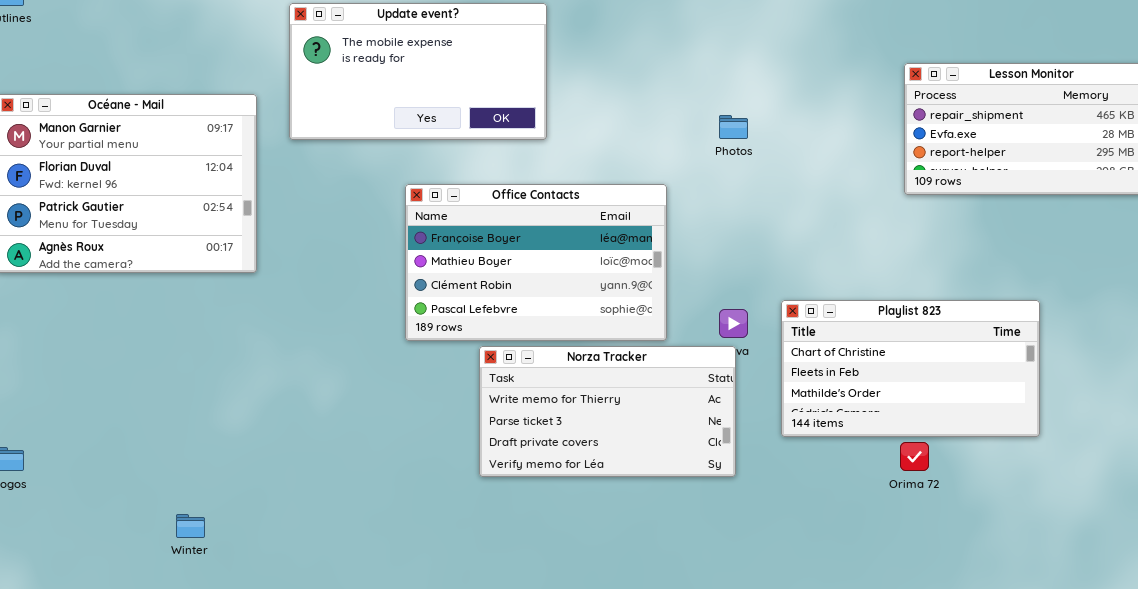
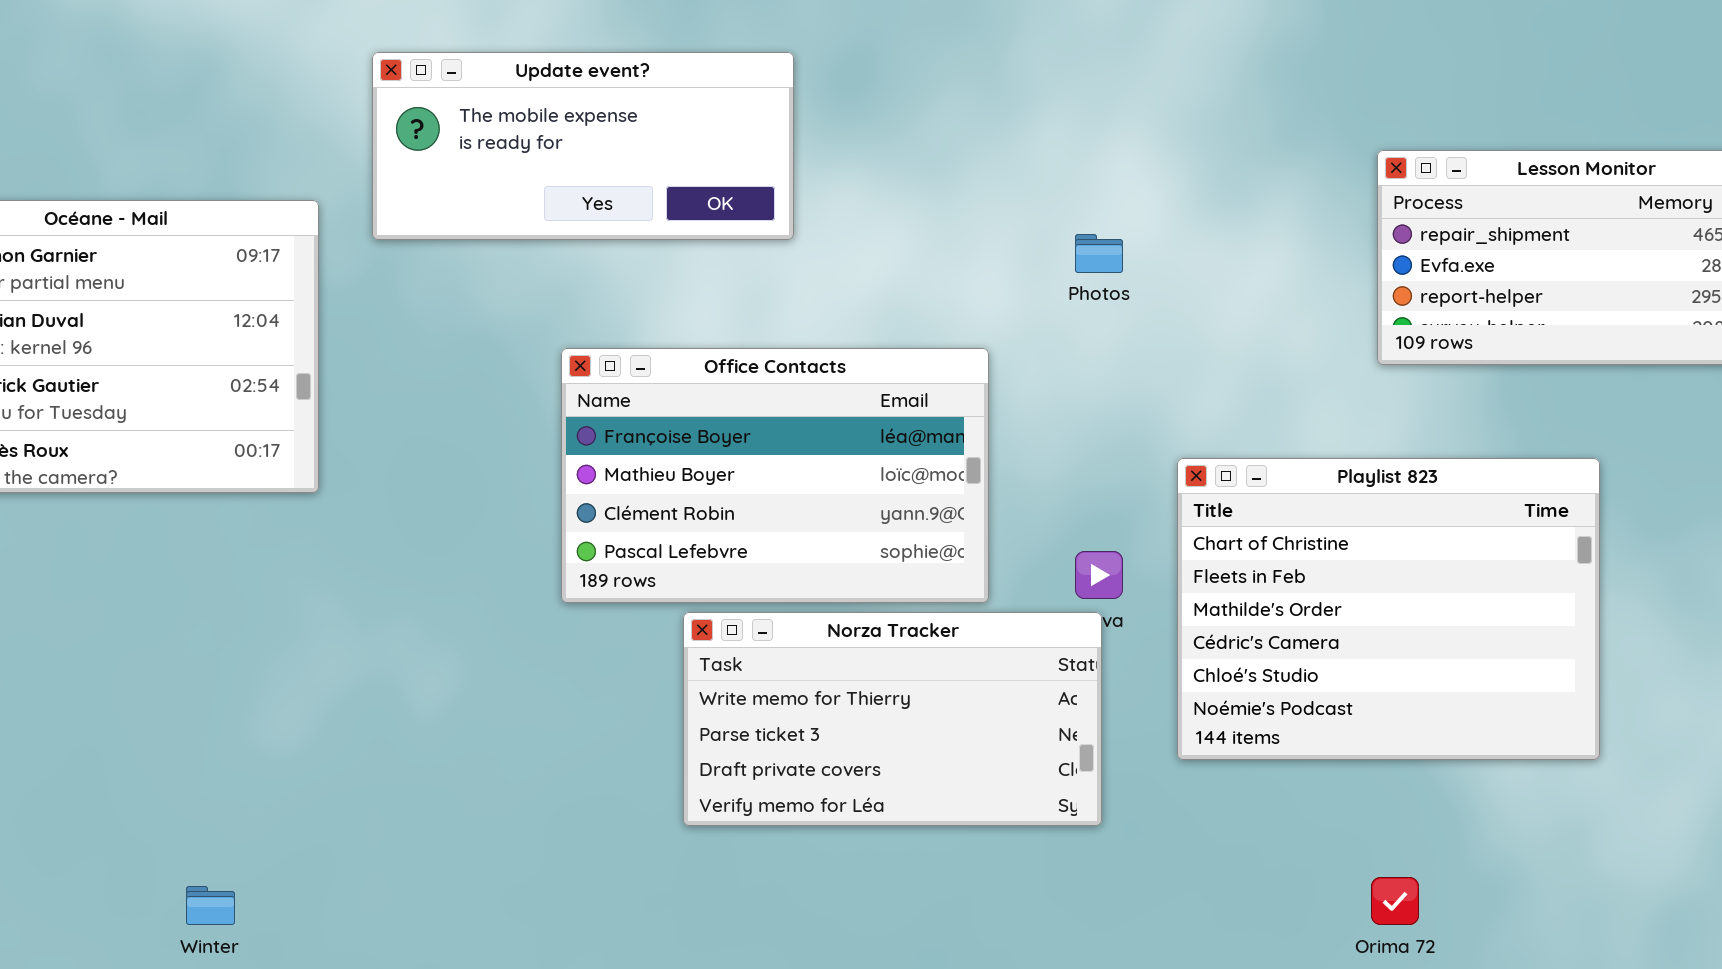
Update event?: [289,3,547,140] -> [372,52,794,240], resized
Playlist 823: [781,300,1040,437] -> [1177,458,1600,760], resized
Orima 72: [900,442,929,471] -> [1371,877,1419,925], moved

